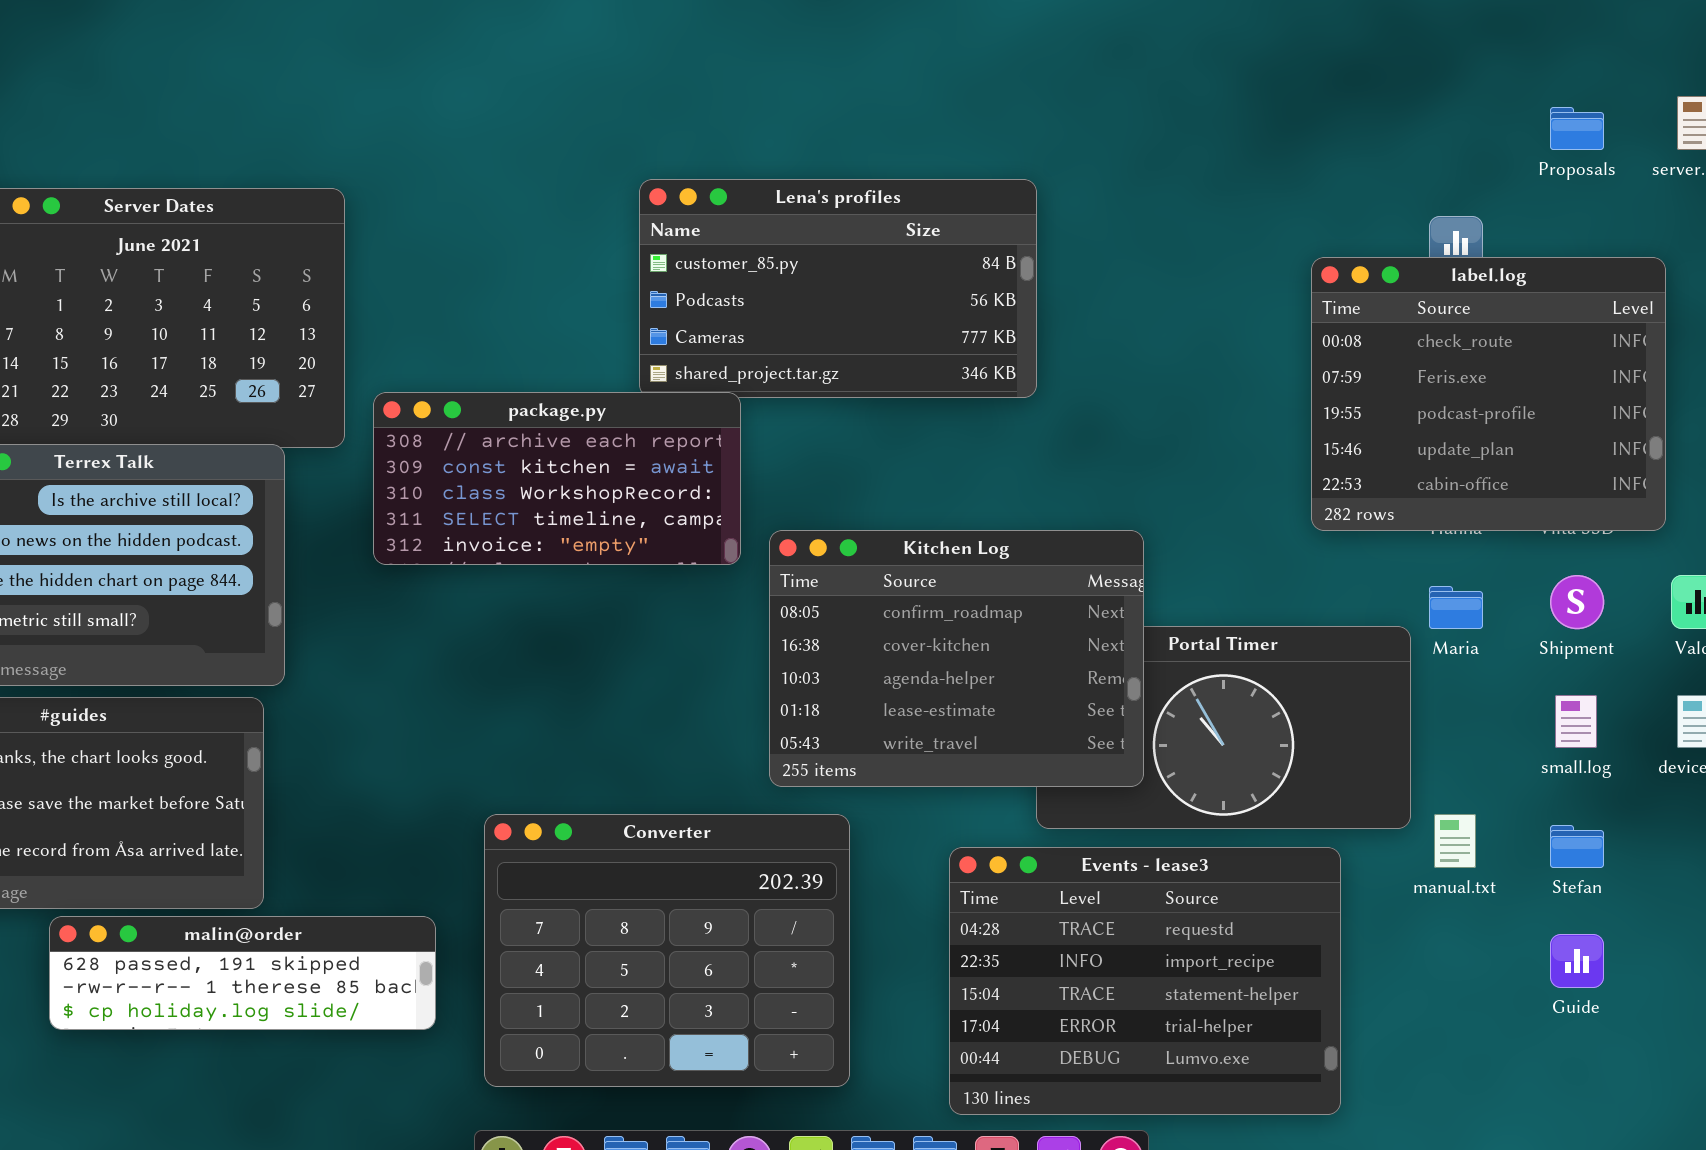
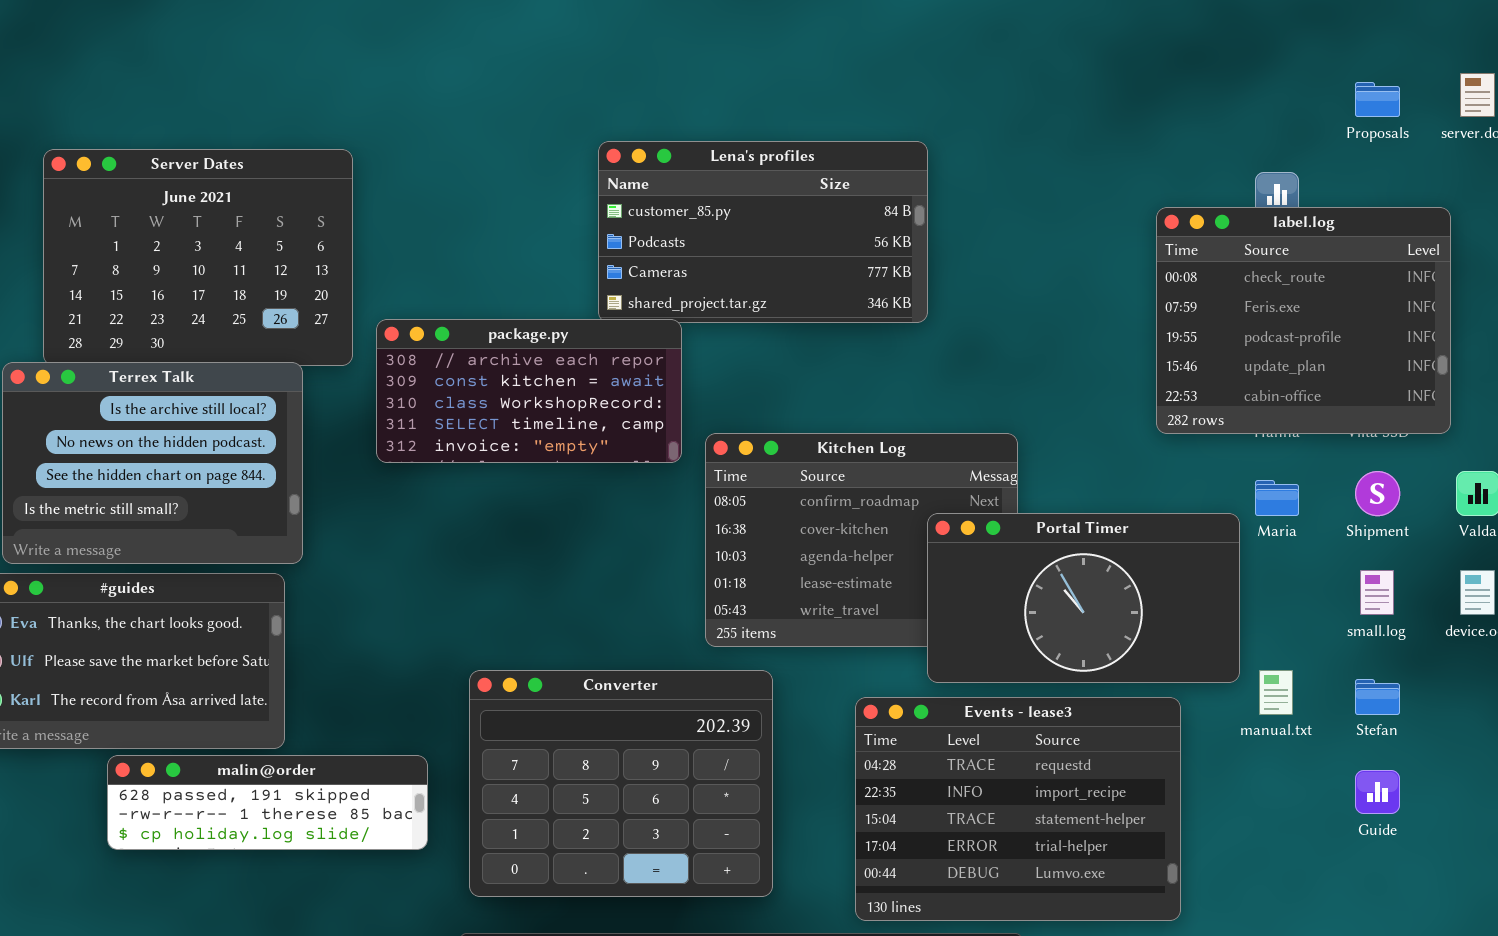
Portal Timer: [1036,626,1411,829] -> [927,513,1240,683], raised

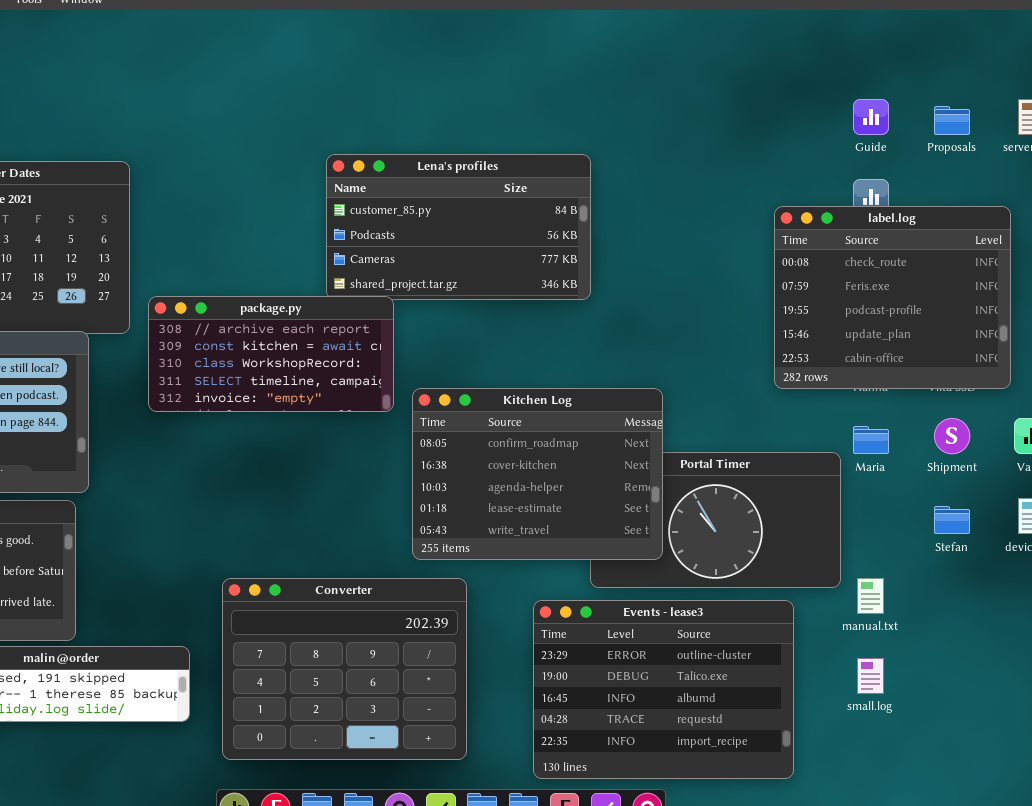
Kitchen Log: [705,433,1018,647] -> [412,388,663,560], raised
small.log: [1360,570,1394,615] -> [857,658,884,694], moved
Stefan: [1355,679,1400,715] -> [934,506,970,534], moved
Events - lease3: [855,697,1181,921] -> [533,600,794,779], scrolled up 3 rows
Guide: [1355,770,1400,814] -> [853,99,889,135], moved

